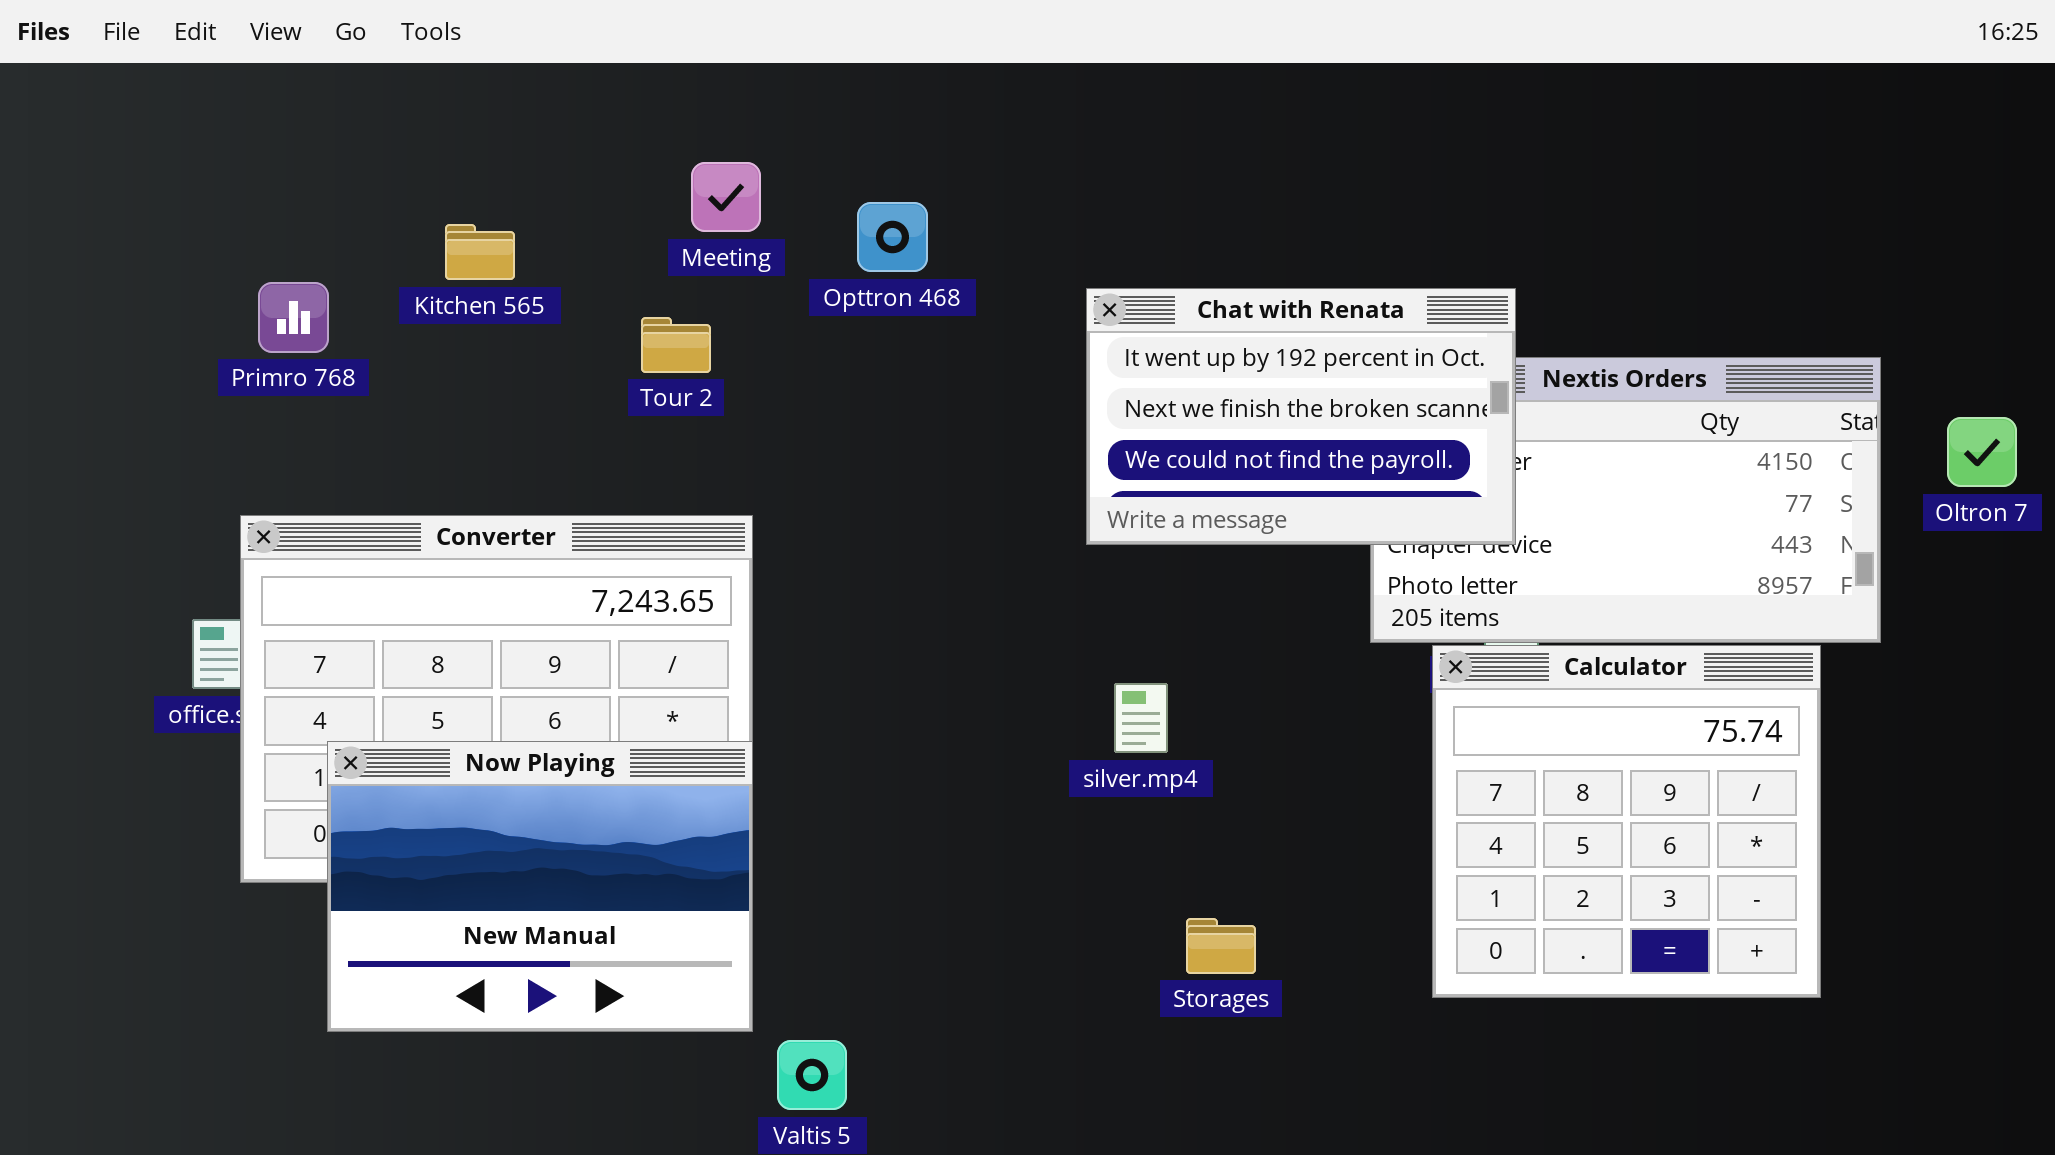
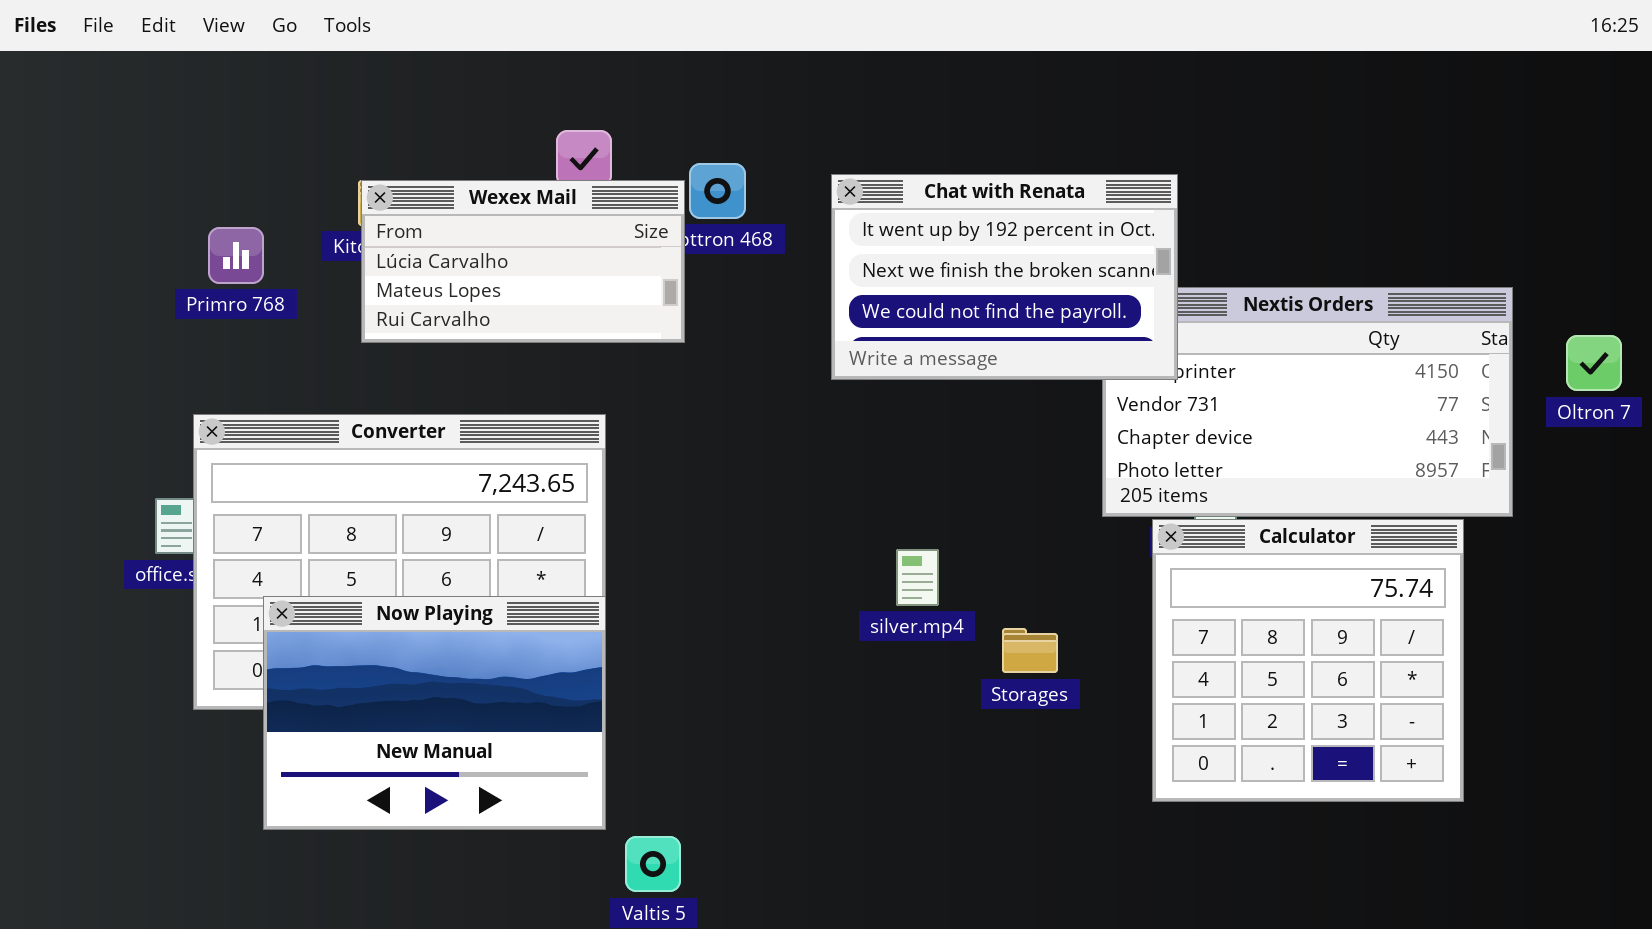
Wexex Mail: none -> [361,180,685,343], opened
Chat with Renata: [1086,288,1516,545] -> [831,174,1178,380], moved
Storages: [1186,918,1256,974] -> [1002,628,1058,673], moved

